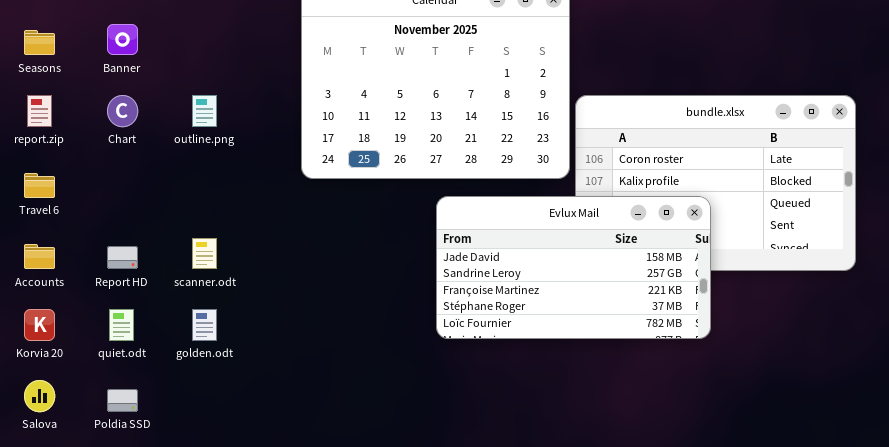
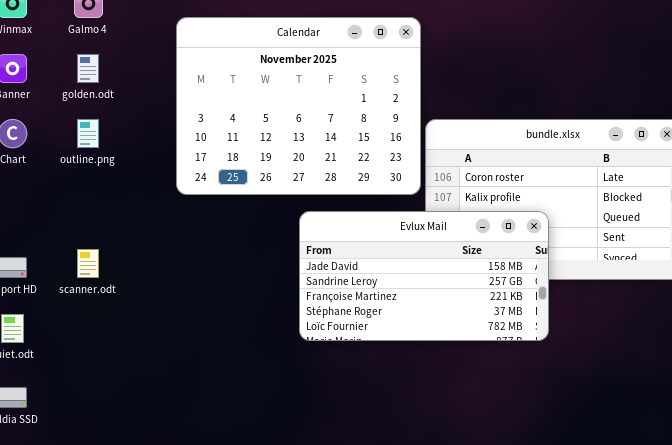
golden.odt: [192,309,217,341] -> [77,54,99,83], moved

